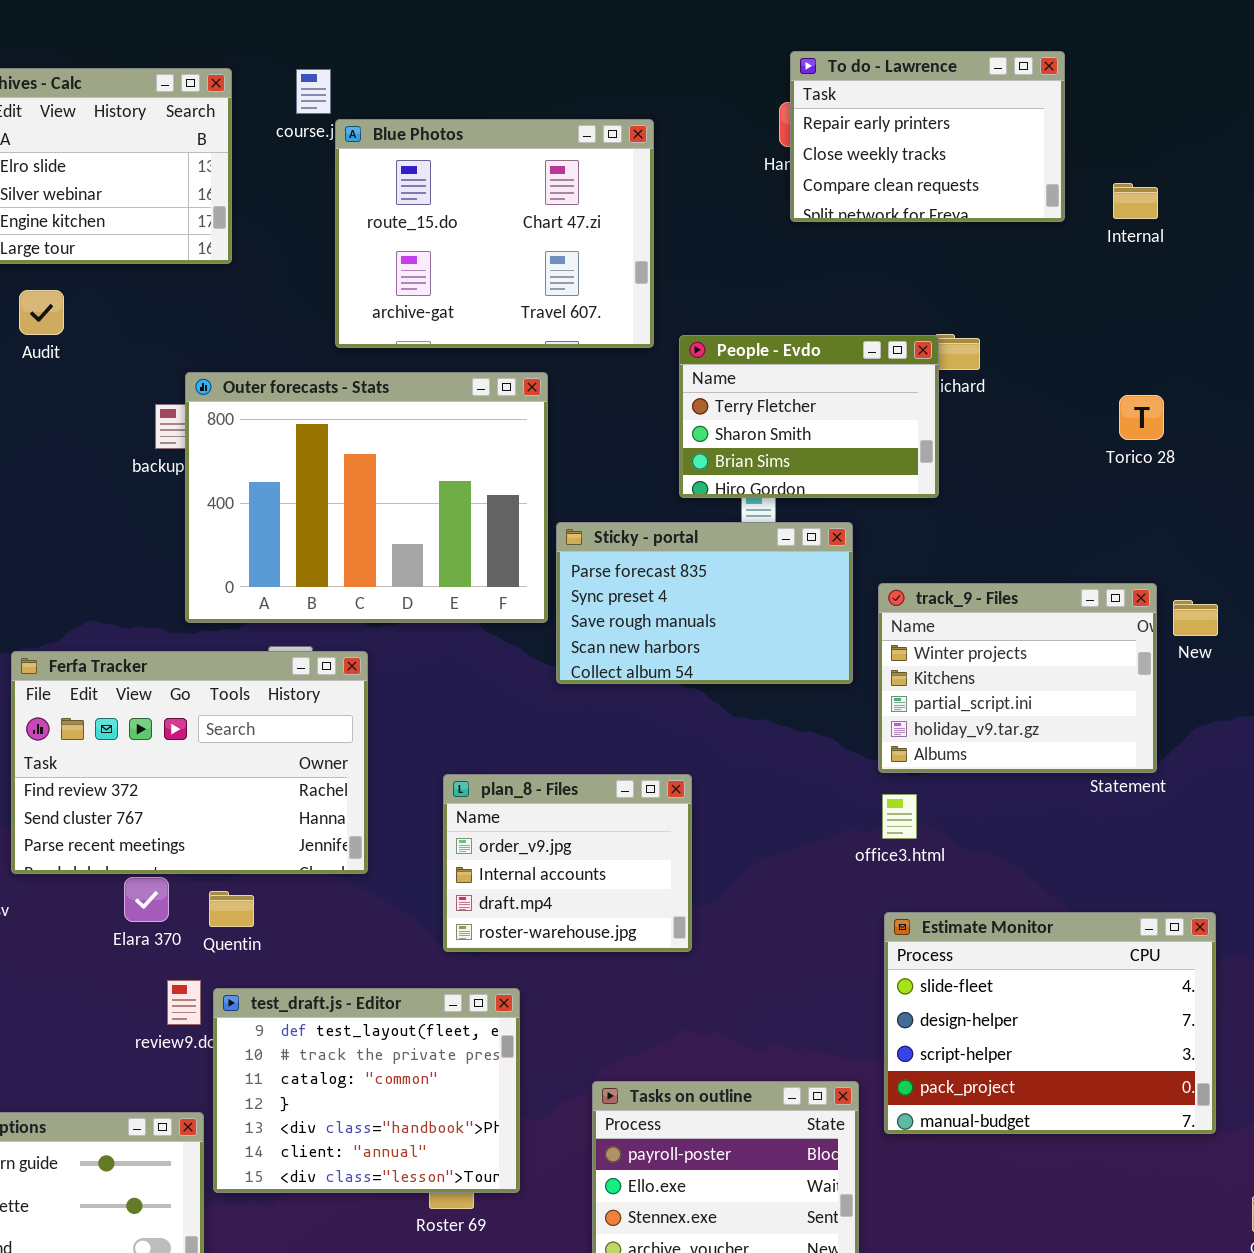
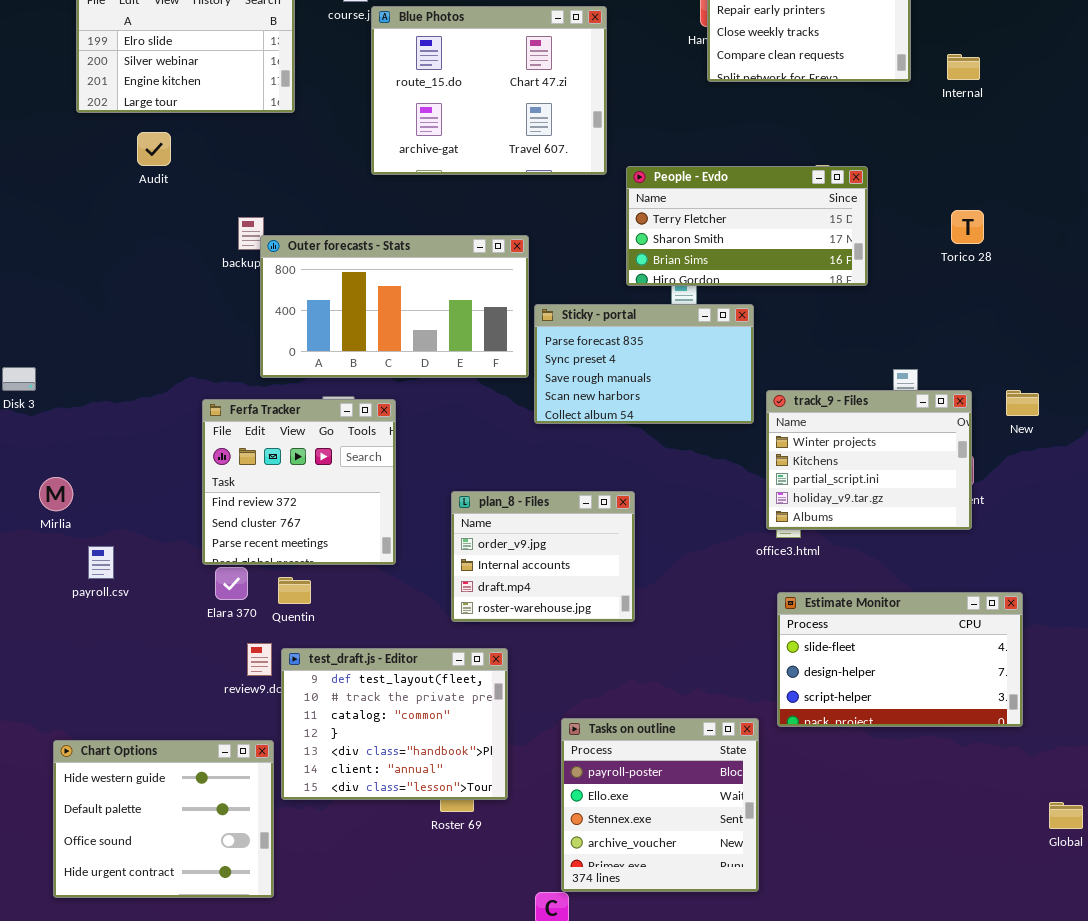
People - Evdo: [679,335,939,498] -> [626,166,868,286], resized
Outer forecasts - Stats: [185,372,548,623] -> [260,235,529,378], resized
track_9 - Files: [878,583,1157,773] -> [766,390,972,530], moved
New: [1173,600,1218,636] -> [1006,390,1039,416], moved
Ferfa Tracker: [11,651,368,874] -> [202,399,396,565], resized
Estimate Monitor: [884,912,1216,1134] -> [777,592,1023,727], resized

